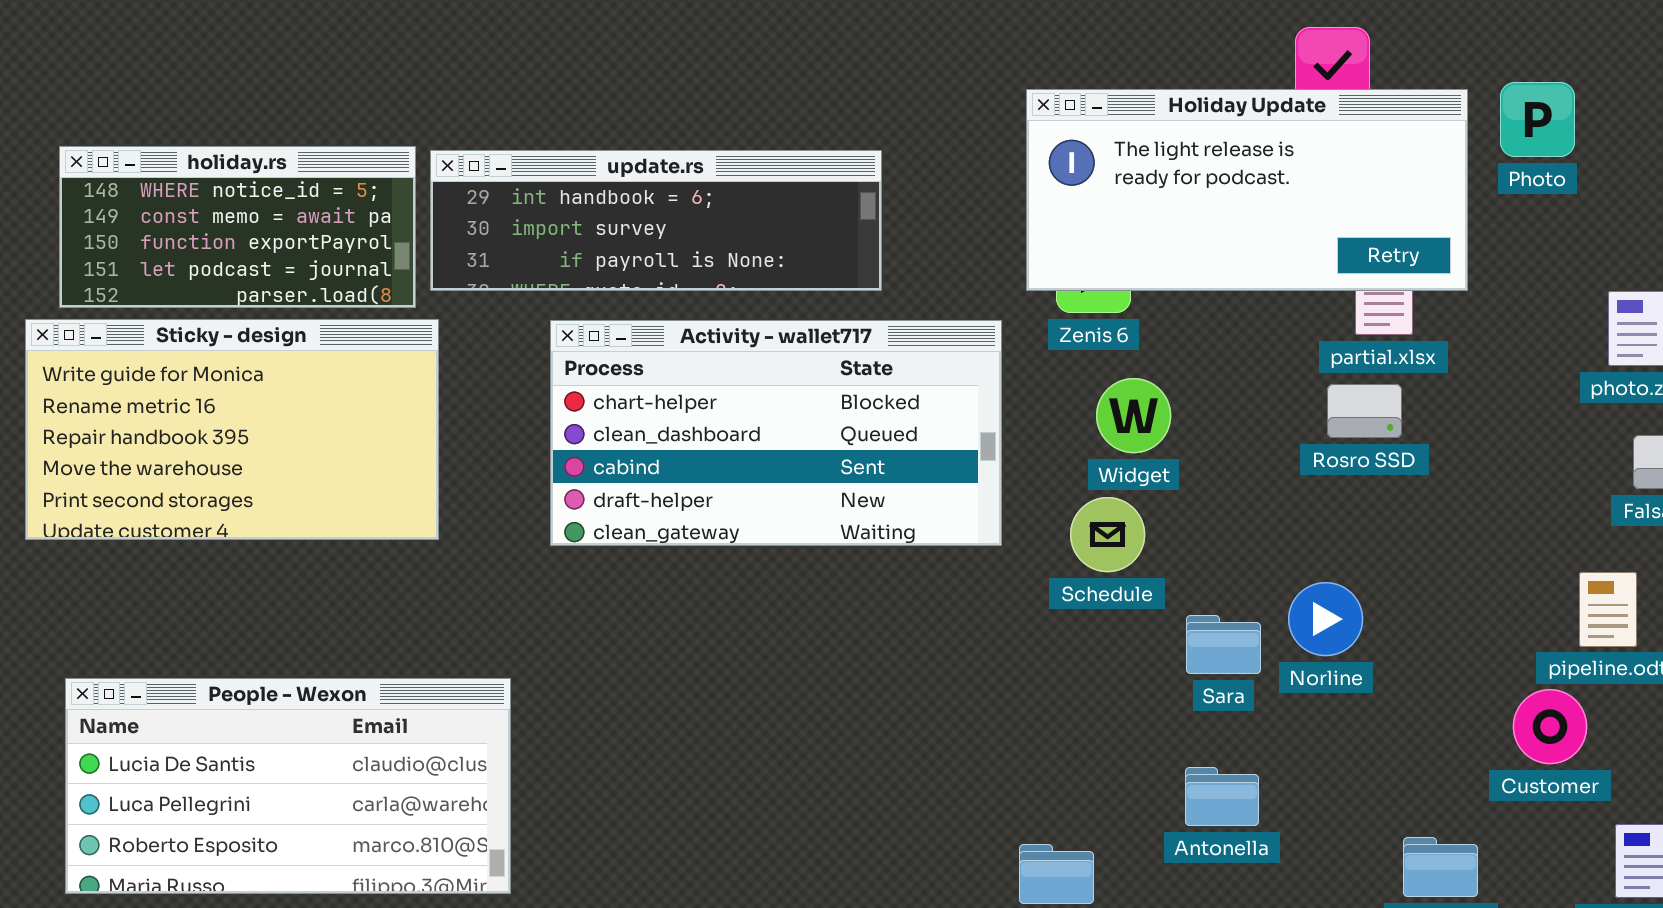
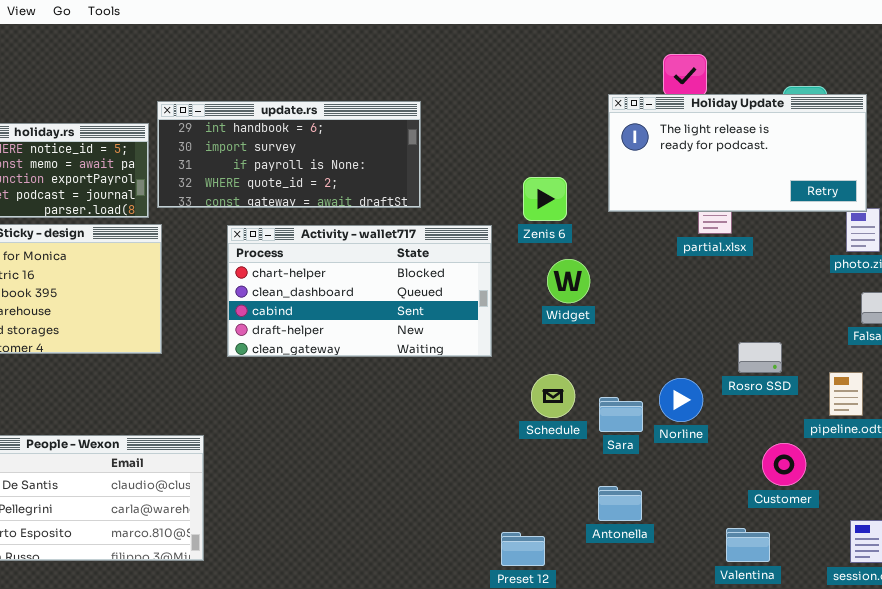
Holiday Update: [1026,89,1468,291] -> [608,94,867,212], moved
update.rs: [430,150,882,291] -> [157,101,421,208], resized
Rosro SSD: [1327,384,1402,438] -> [738,342,782,373], moved
Schedule: [1070,497,1145,572] -> [531,374,575,418], moved
Customer: [1513,689,1587,764] -> [762,443,806,486], moved

